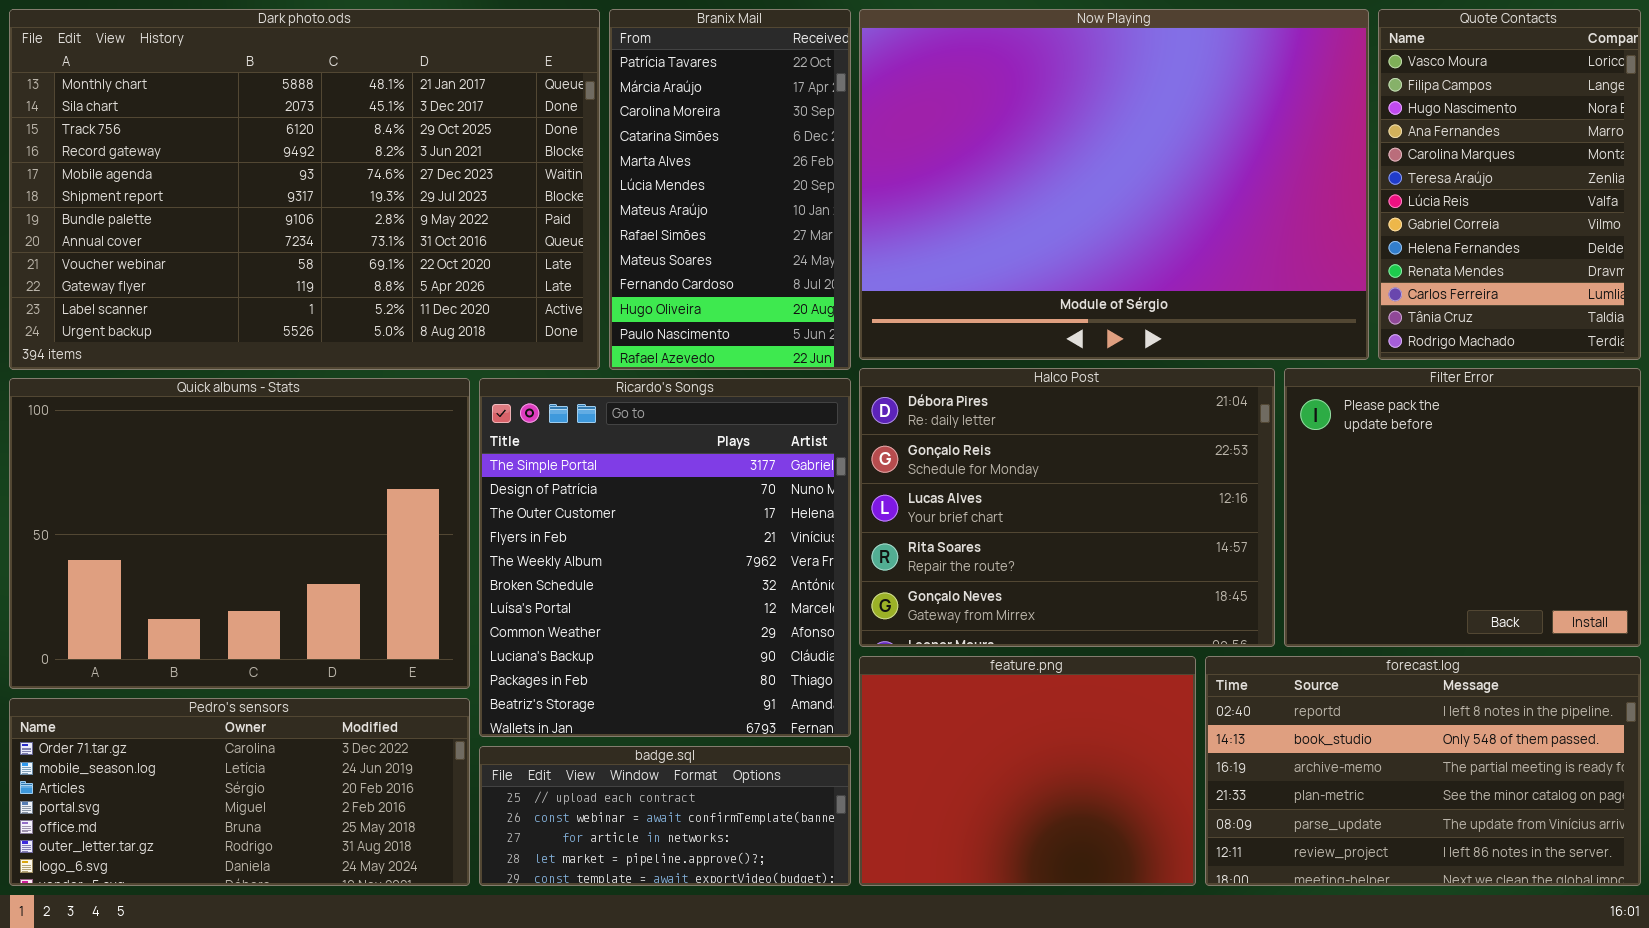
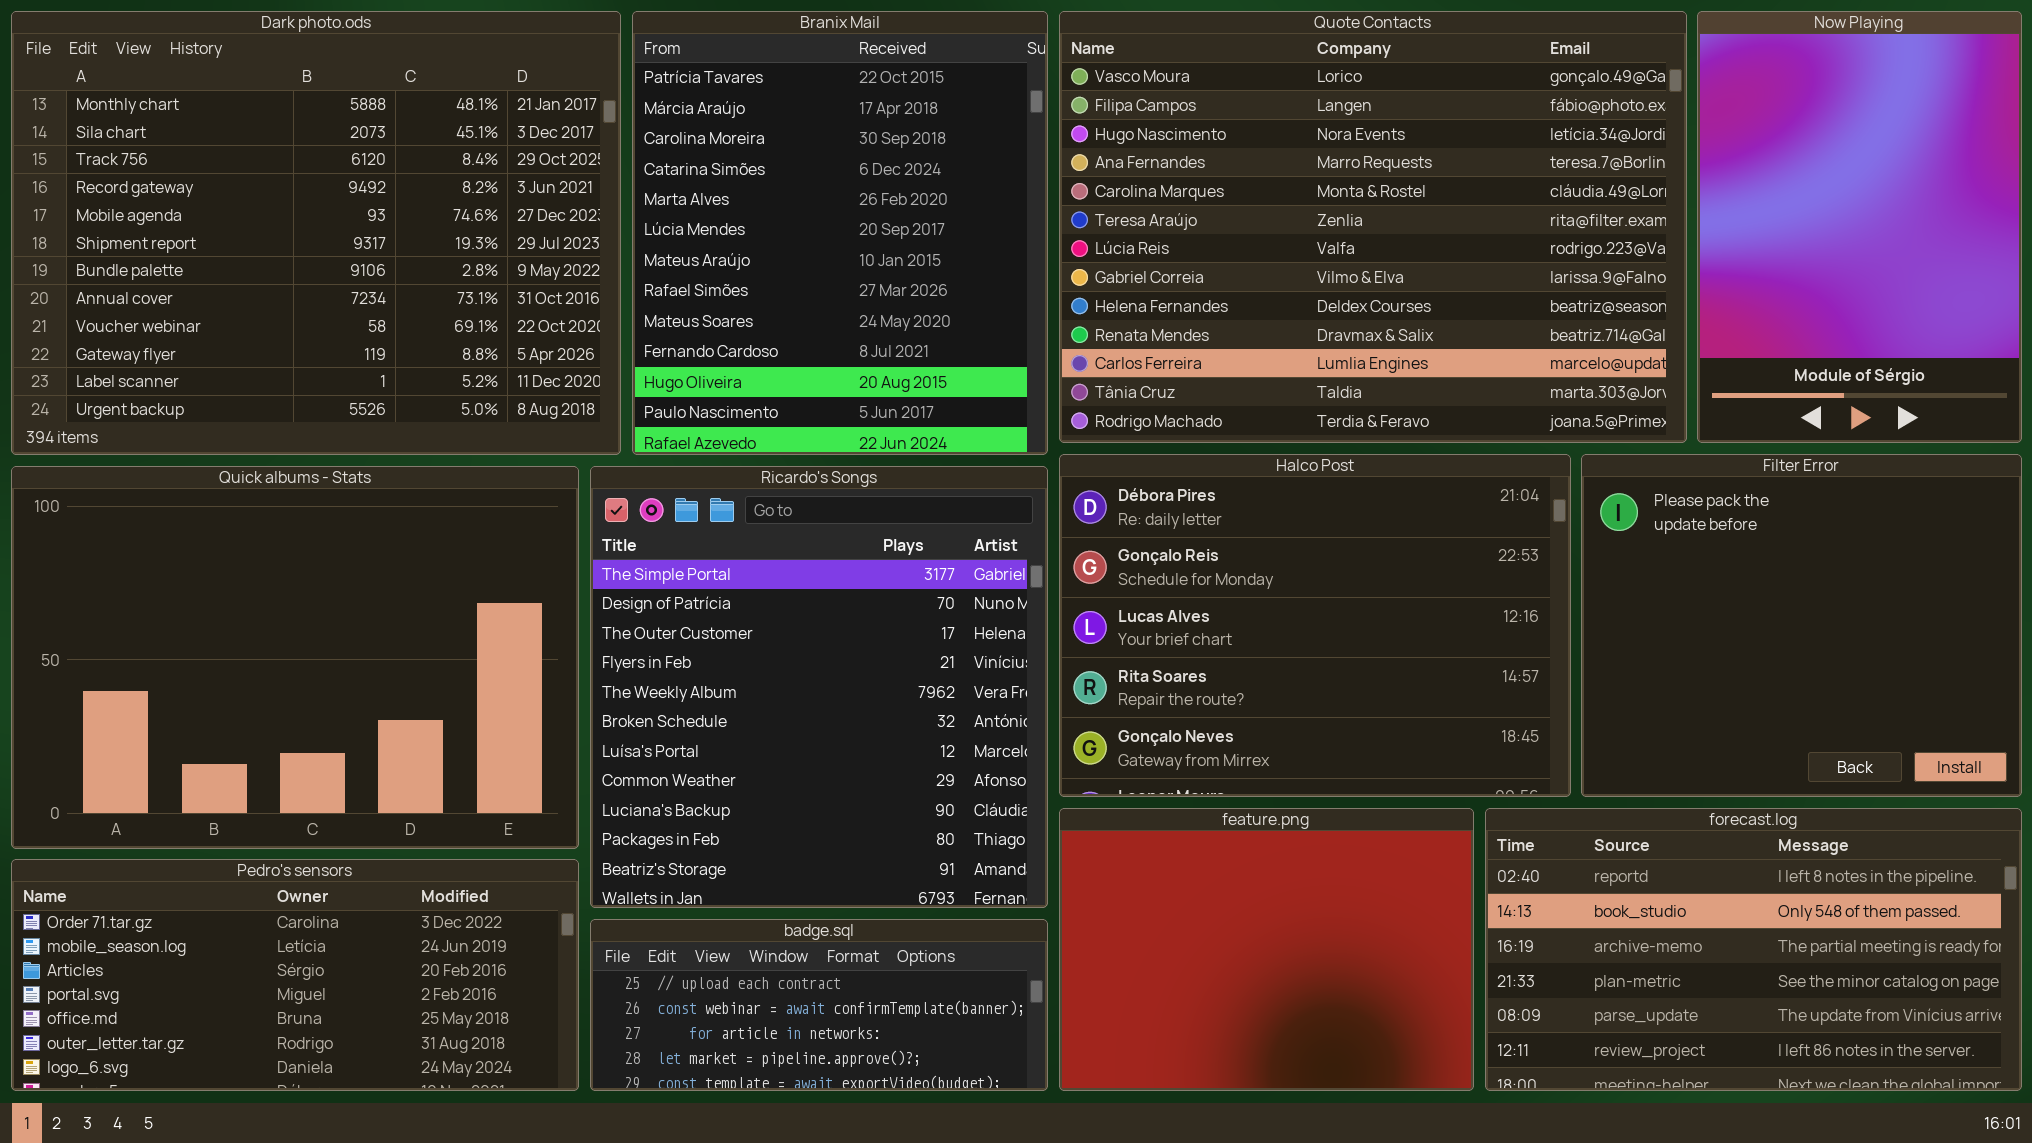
Dark photo.ods: [9,9,600,370] -> [11,11,621,455], resized
Branix Mail: [609,9,851,370] -> [632,11,1048,455], resized
Now Playing: [859,9,1369,360] -> [1697,11,2022,443], moved, resized
Quote Contacts: [1378,9,1641,360] -> [1059,11,1687,443], moved, resized

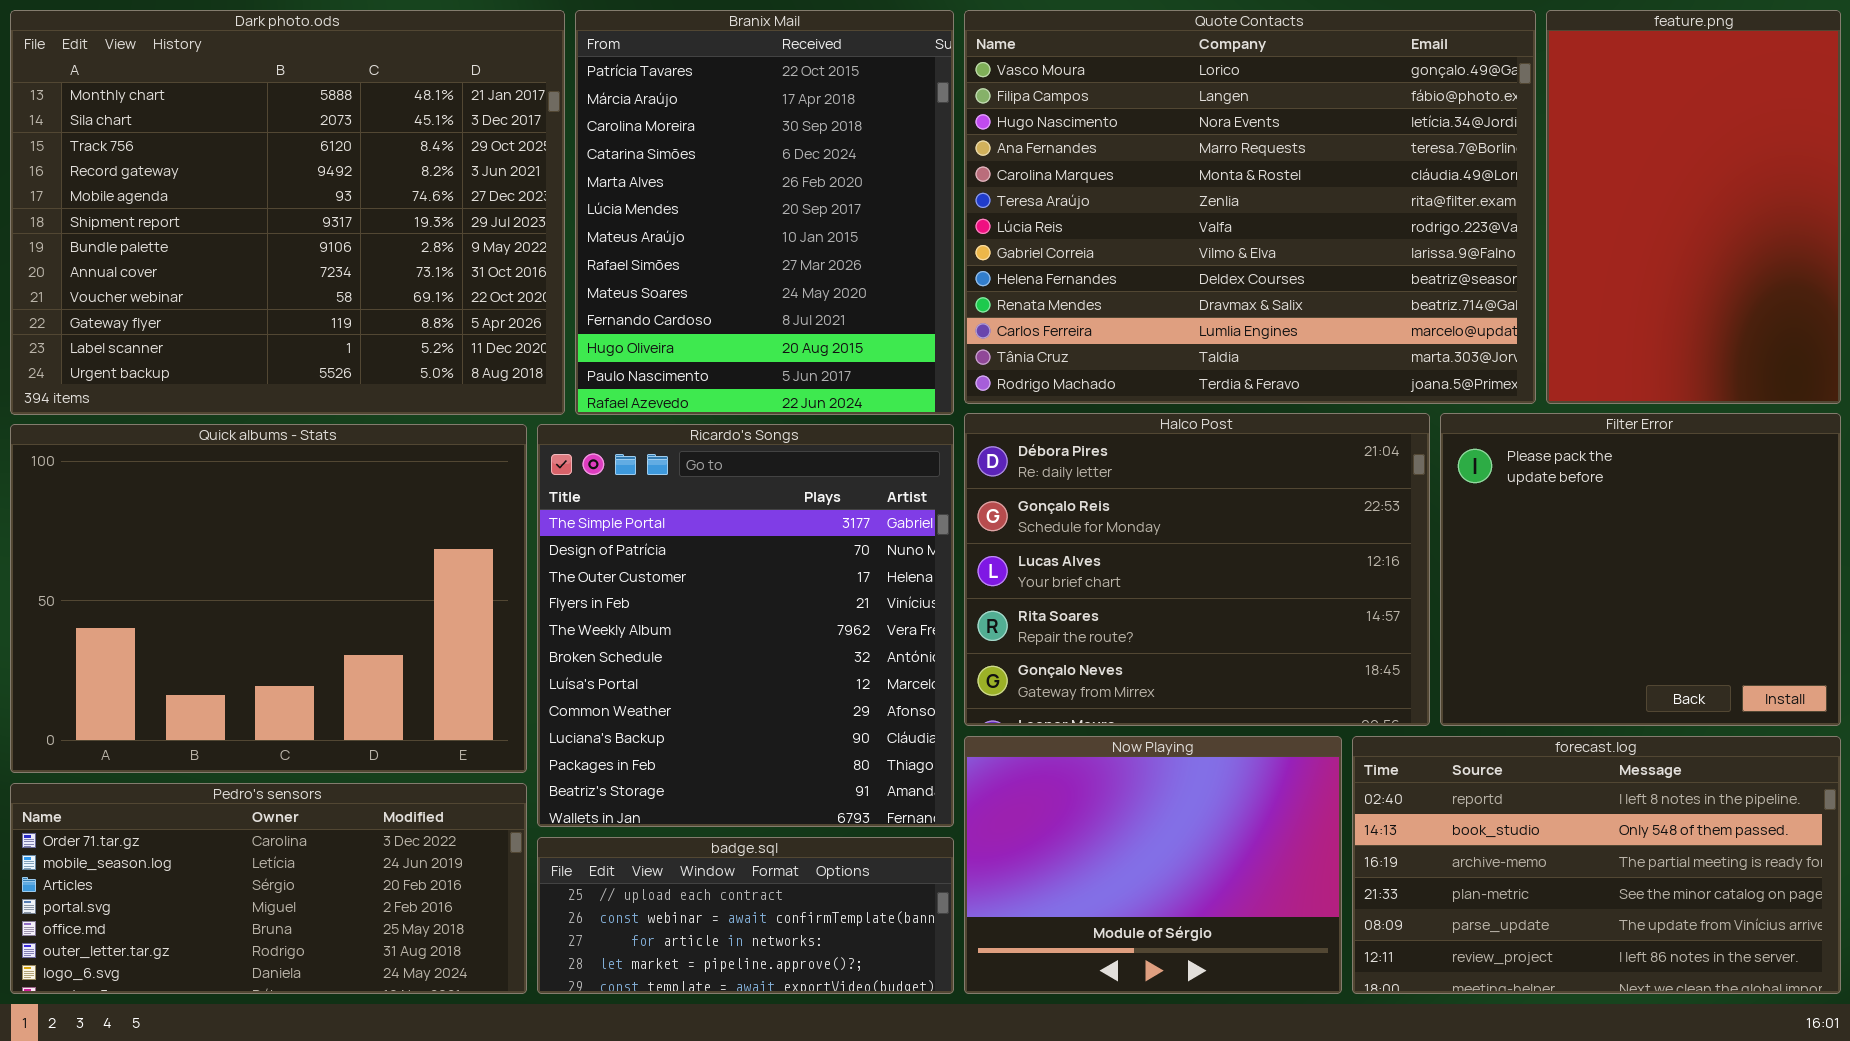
Now Playing: [1697,11,2022,443] -> [964,736,1342,994], moved, resized
feature.png: [1059,808,1474,1091] -> [1546,10,1841,404], moved, resized

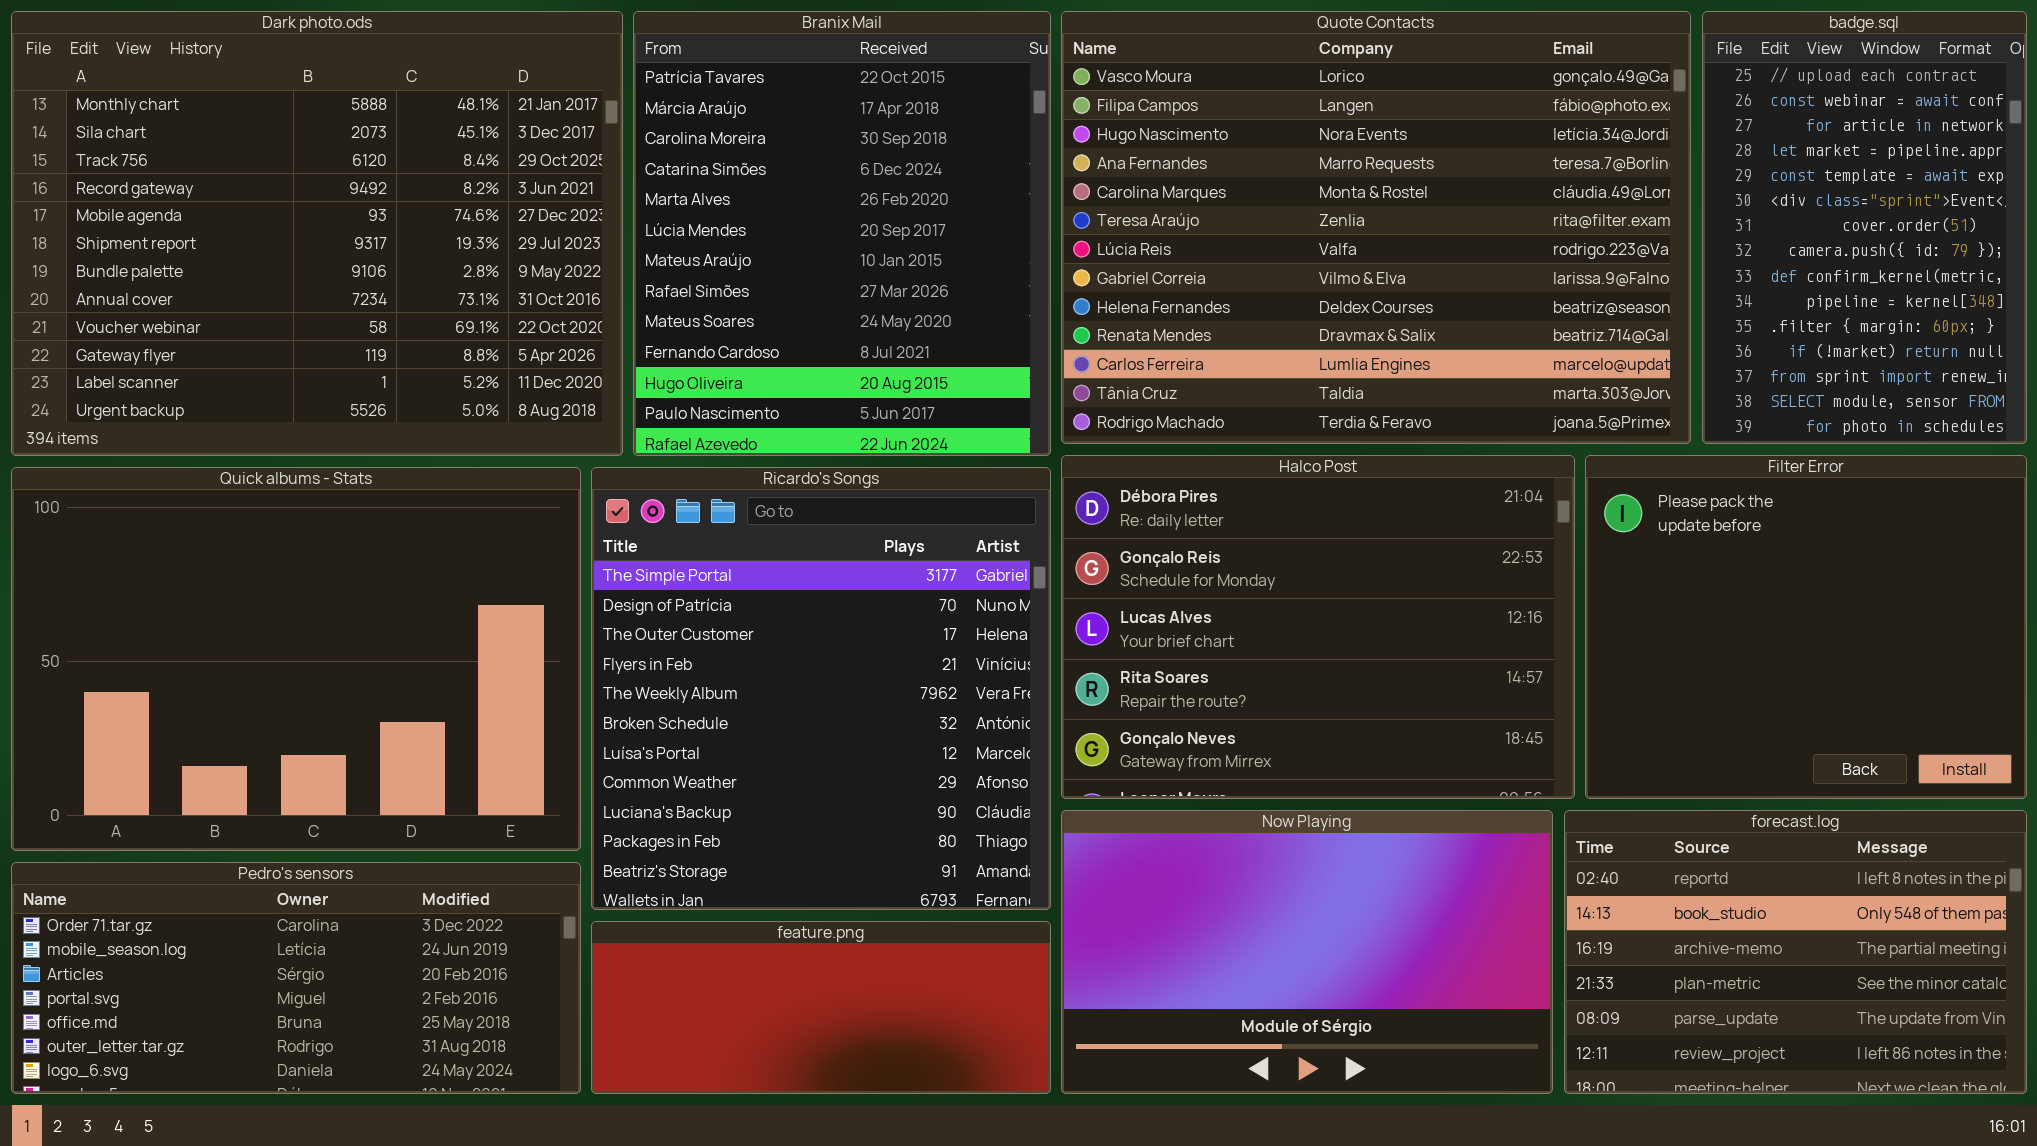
feature.png: [1546,10,1841,404] -> [591,921,1051,1094], moved, resized
Now Playing: [964,736,1342,994] -> [1061,810,1553,1094], resized
forecast.log: [1352,736,1841,994] -> [1564,810,2027,1094], resized
badge.sql: [537,837,954,994] -> [1702,11,2027,444], moved, resized

